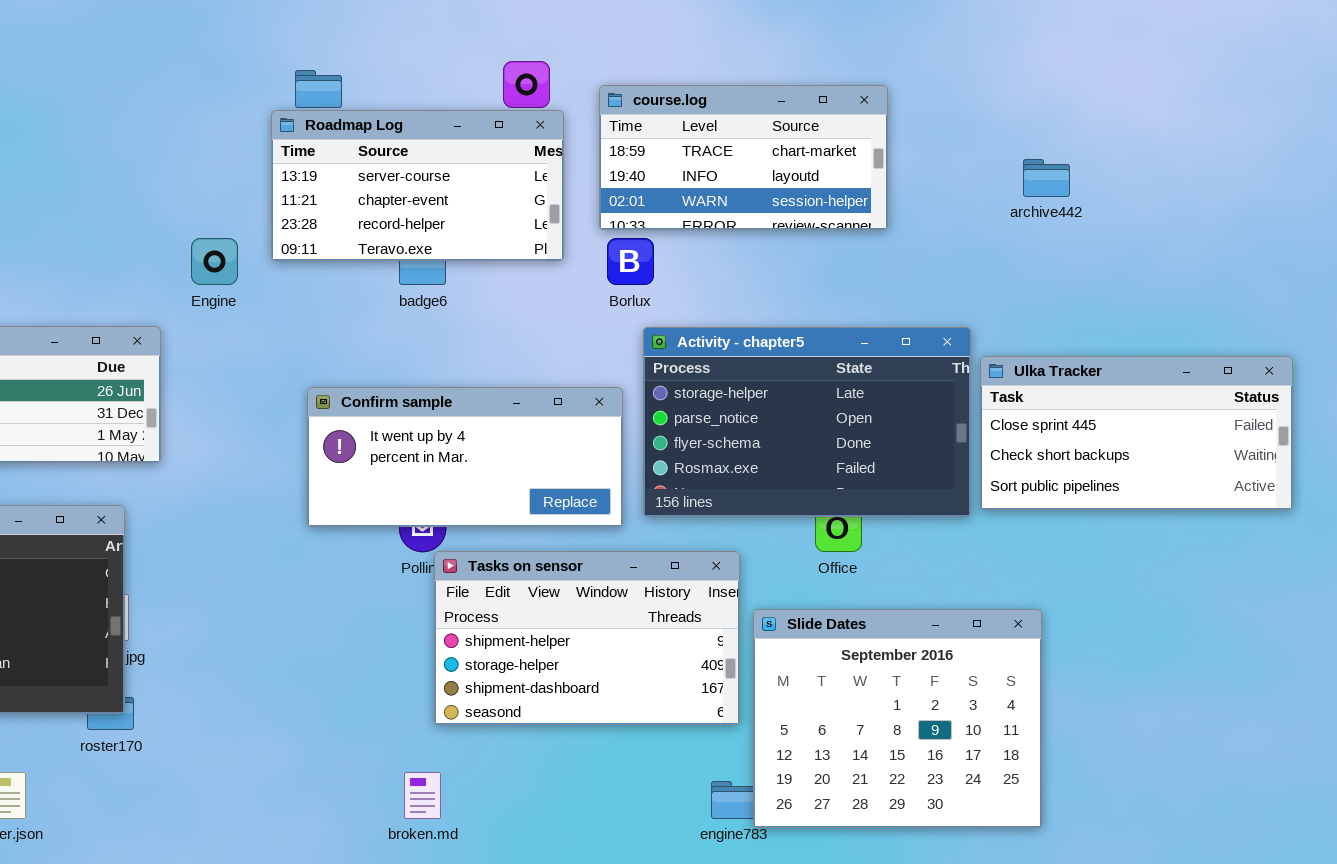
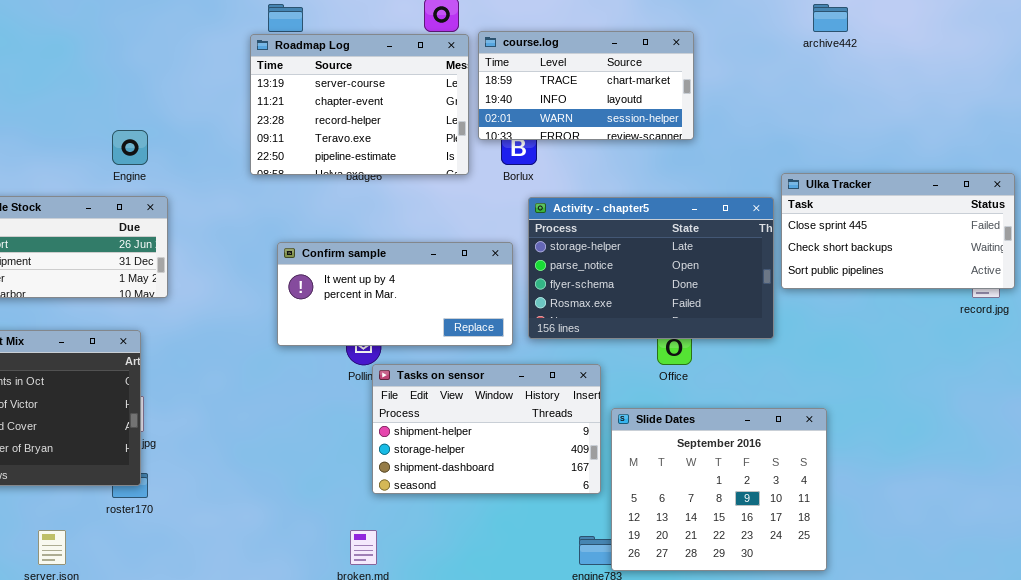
course.log: [599,85,888,230] -> [478,31,694,140], moved
Roadmap Log: [271,110,564,261] -> [250,34,469,175], resized
archive442: [1023,159,1070,197] -> [813,4,848,32], moved
Engine: [191,238,238,285] -> [112,130,148,165], moved
Ulka Tracker: [980,356,1293,510] -> [781,173,1015,289], moved

